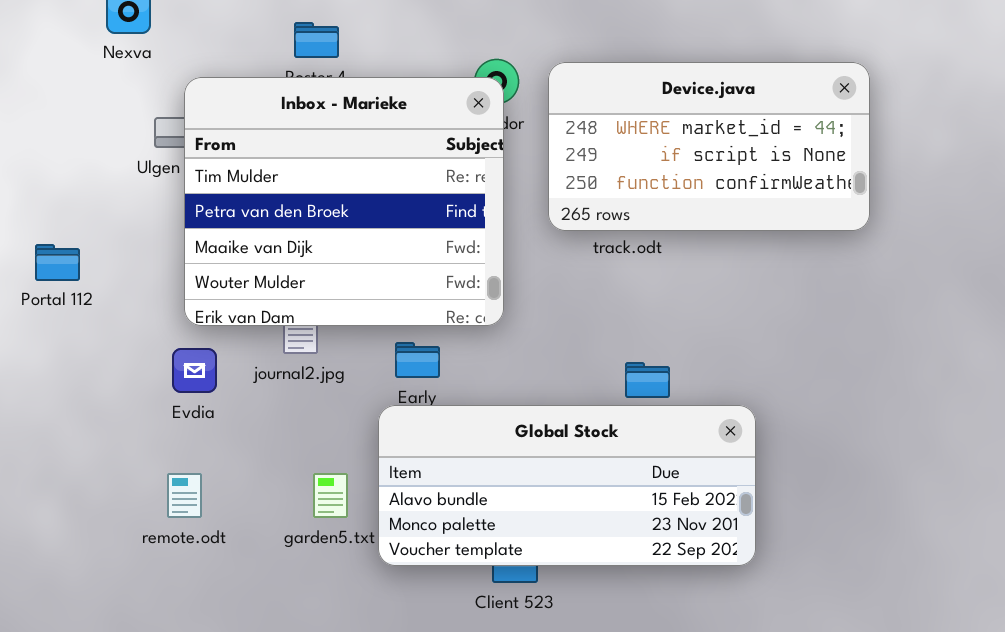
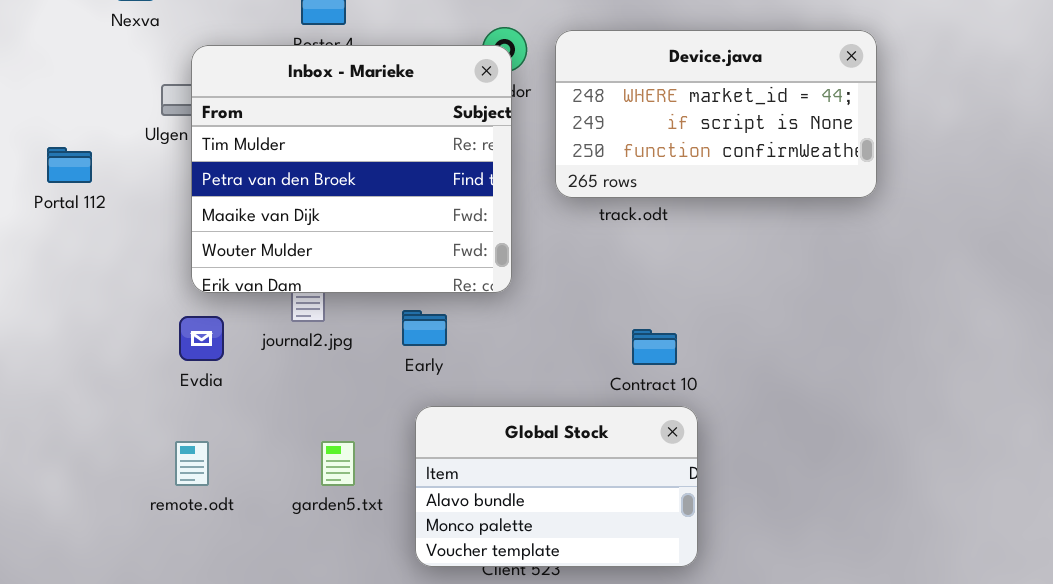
Portal 112: [35,244,80,281] -> [47,147,92,183], moved
Global Stock: [378,405,756,566] -> [415,406,698,567], moved, resized

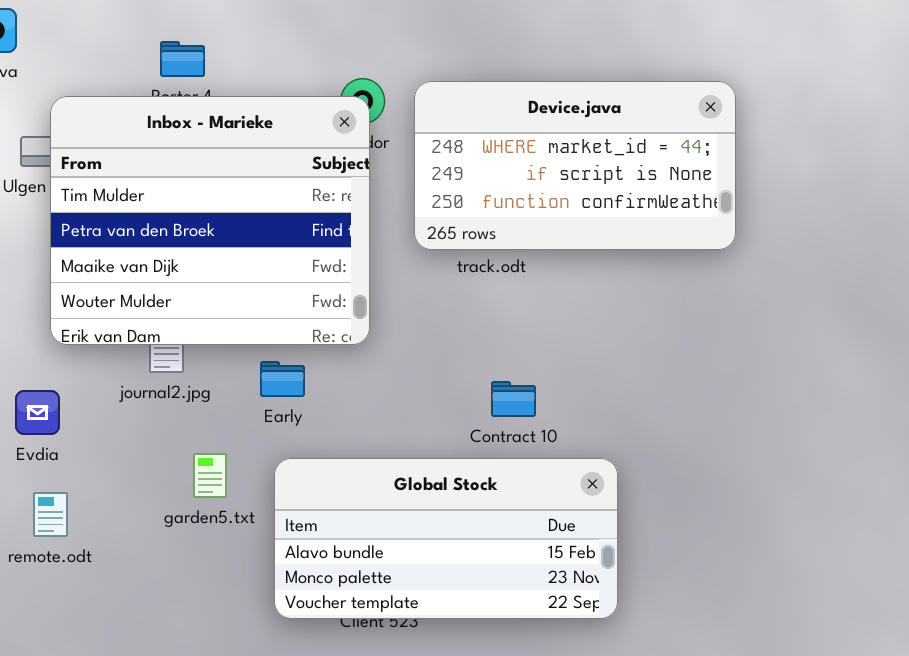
Evdia: [179,316,224,361] -> [15,390,60,435], moved
Global Stock: [415,406,698,567] -> [274,458,618,619], resized
garden5.txt: [321,441,355,486] -> [193,453,227,498], moved

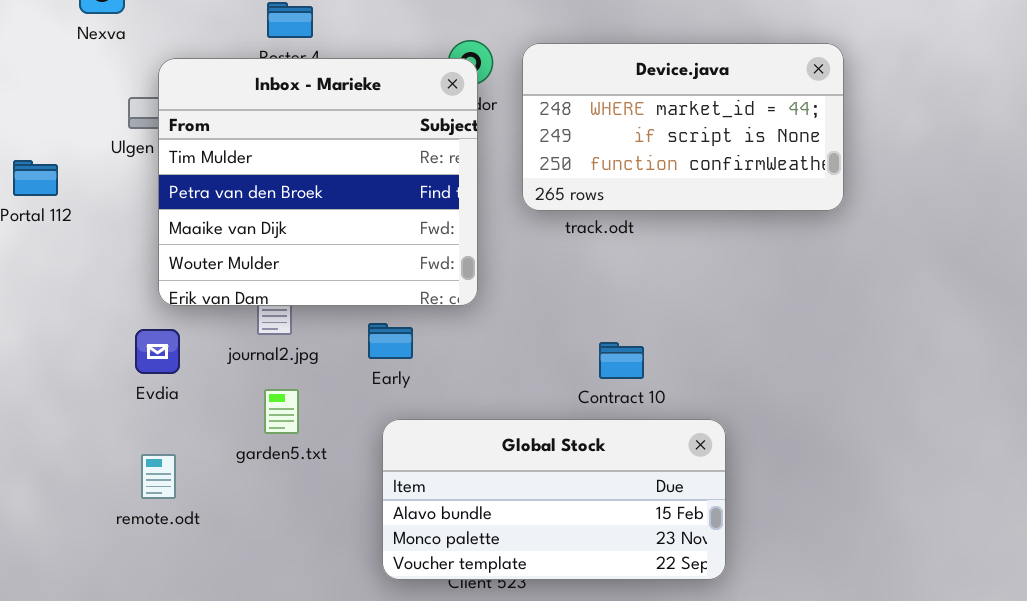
Evdia: [15,390,60,435] -> [135,329,180,374], moved
garden5.txt: [193,453,227,498] -> [264,389,299,434], moved

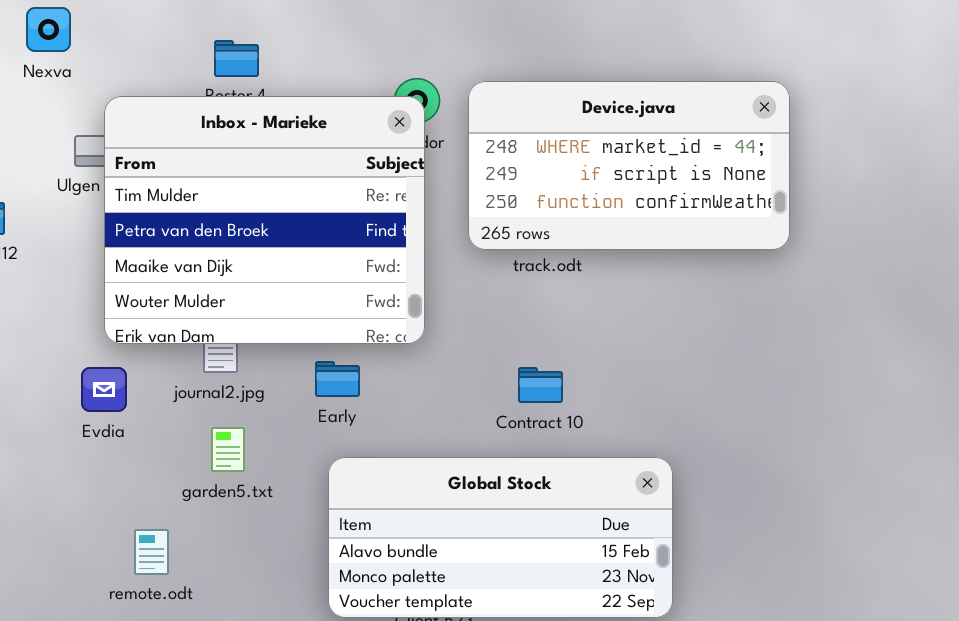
Contract 10: [599,342,644,379] -> [518,367,563,403], moved
remote.odt: [141,454,176,499] -> [134,529,169,575], moved

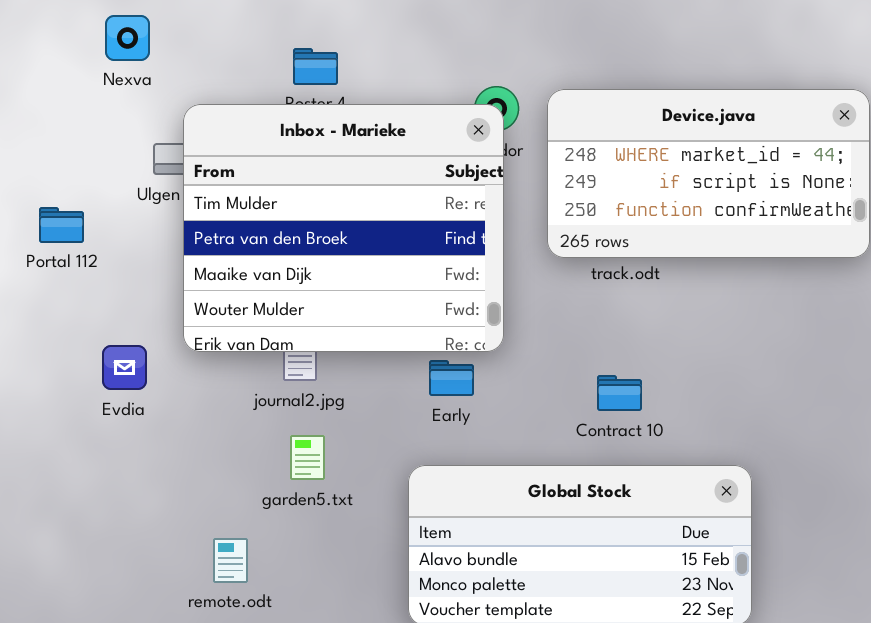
Early: [315,361,360,397] -> [429,360,474,396], moved
Evdia: [81,367,127,412] -> [102,345,147,390], moved

